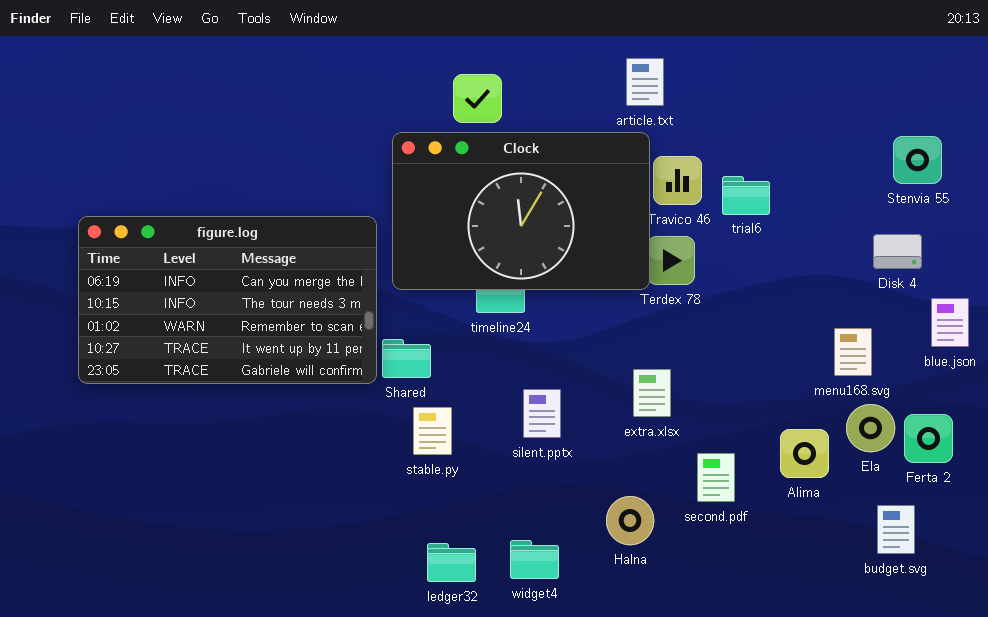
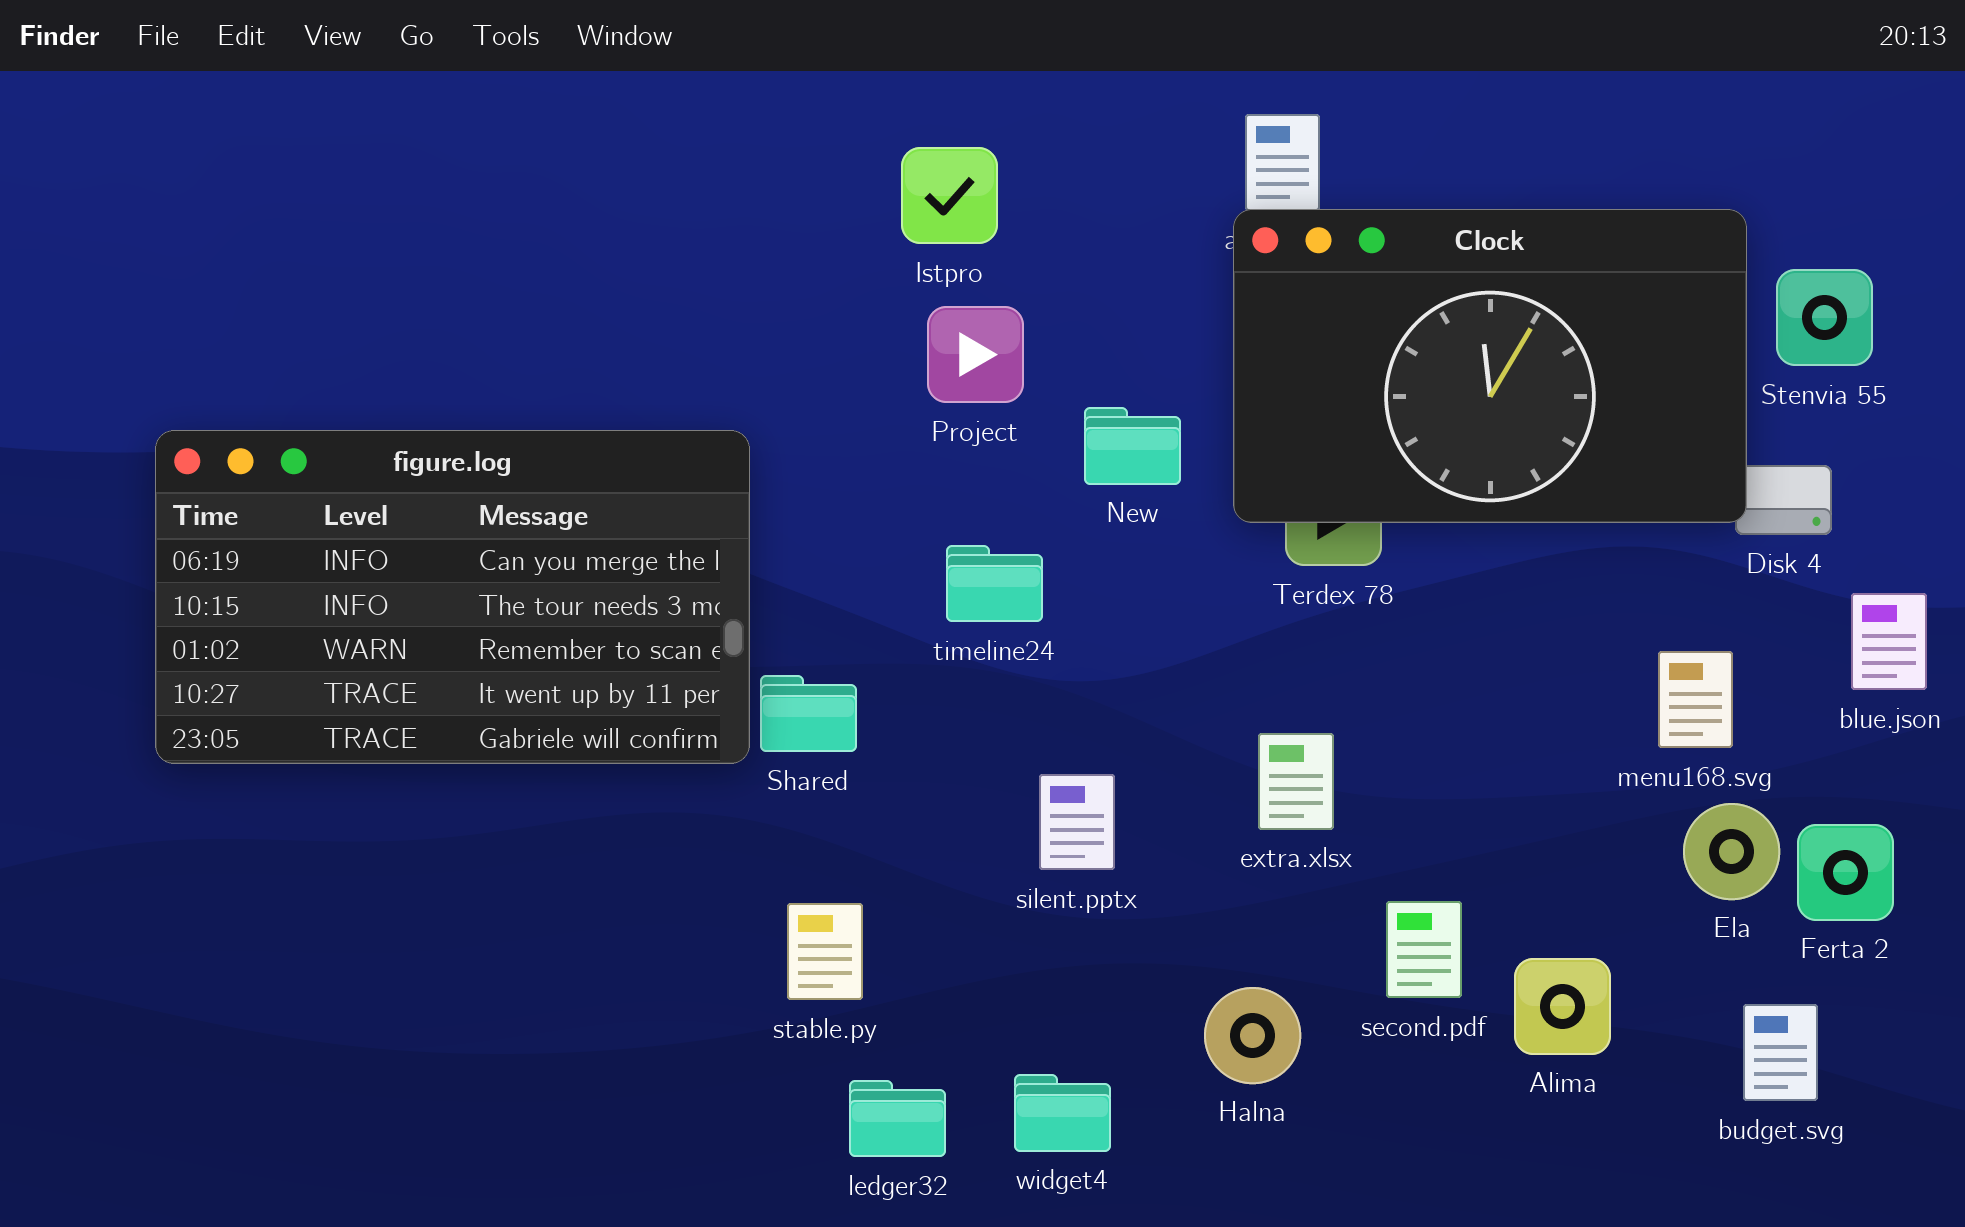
Clock: [392,132,650,290] -> [1233,209,1747,523], moved
stable.py: [413,407,452,455] -> [787,903,863,1000], moved
Alima: [780,429,829,478] -> [1514,958,1611,1055], moved

